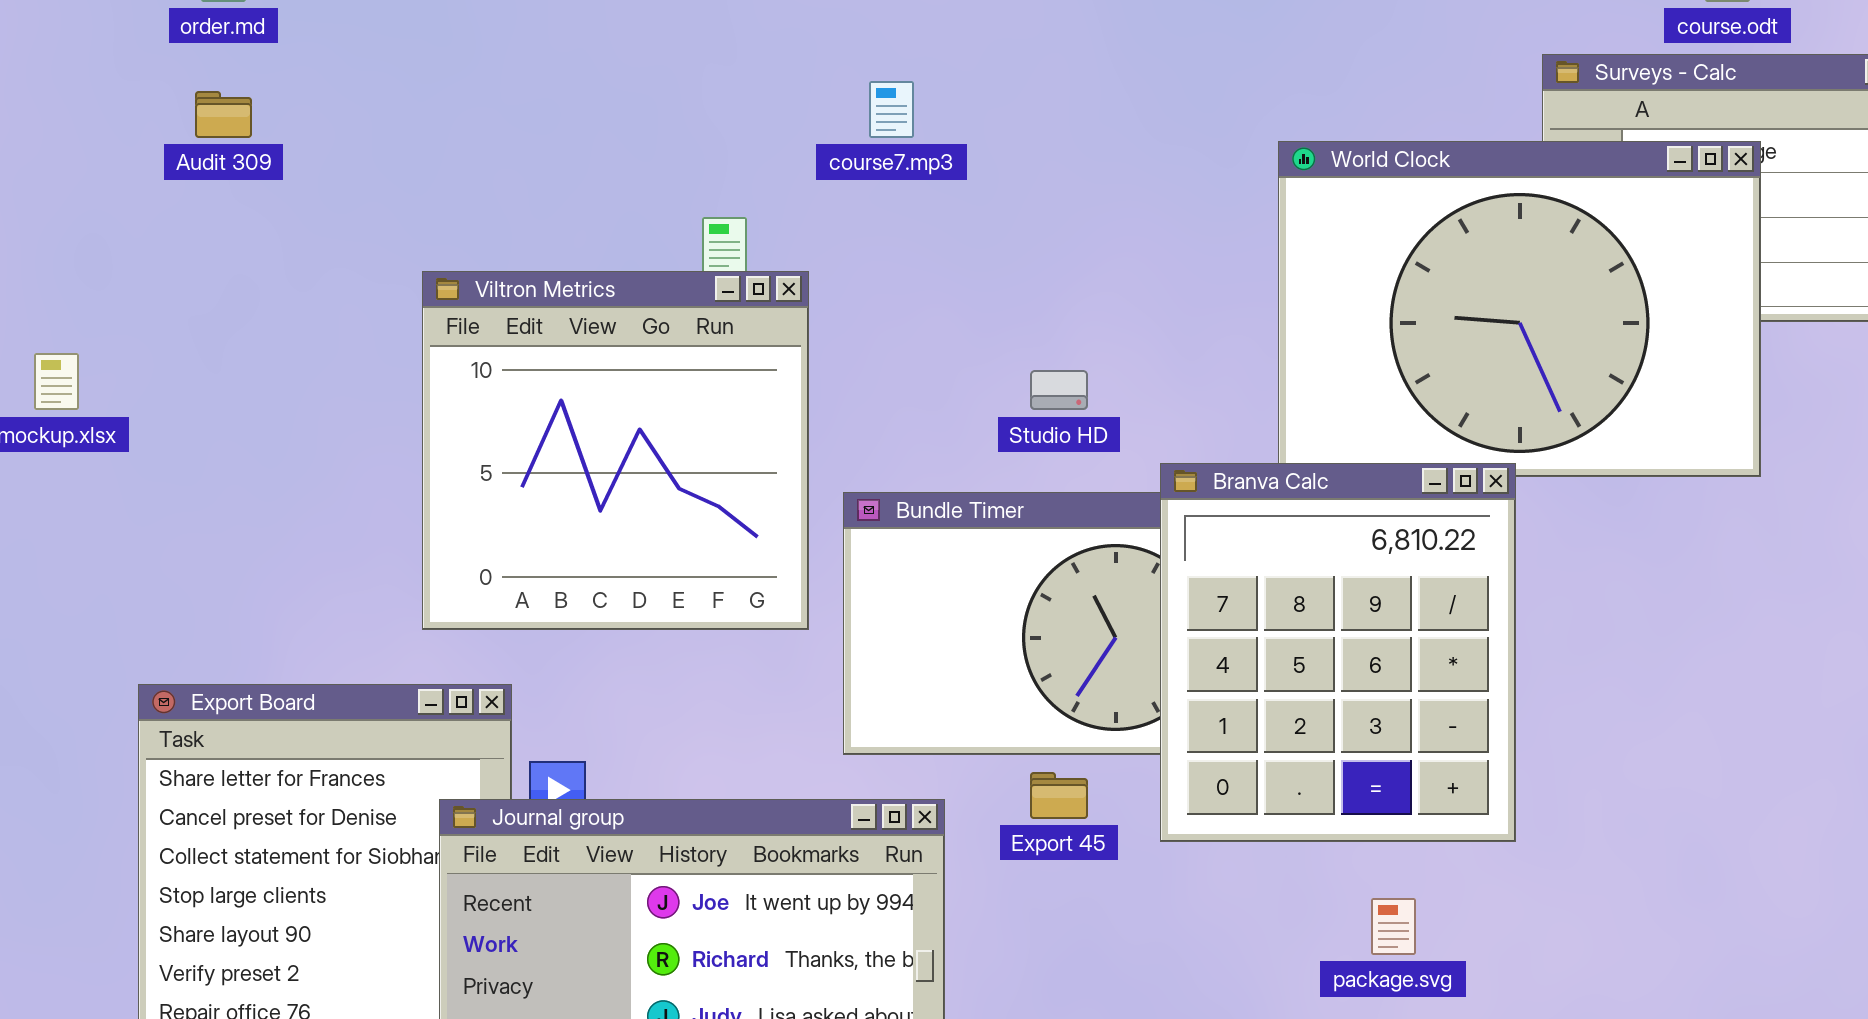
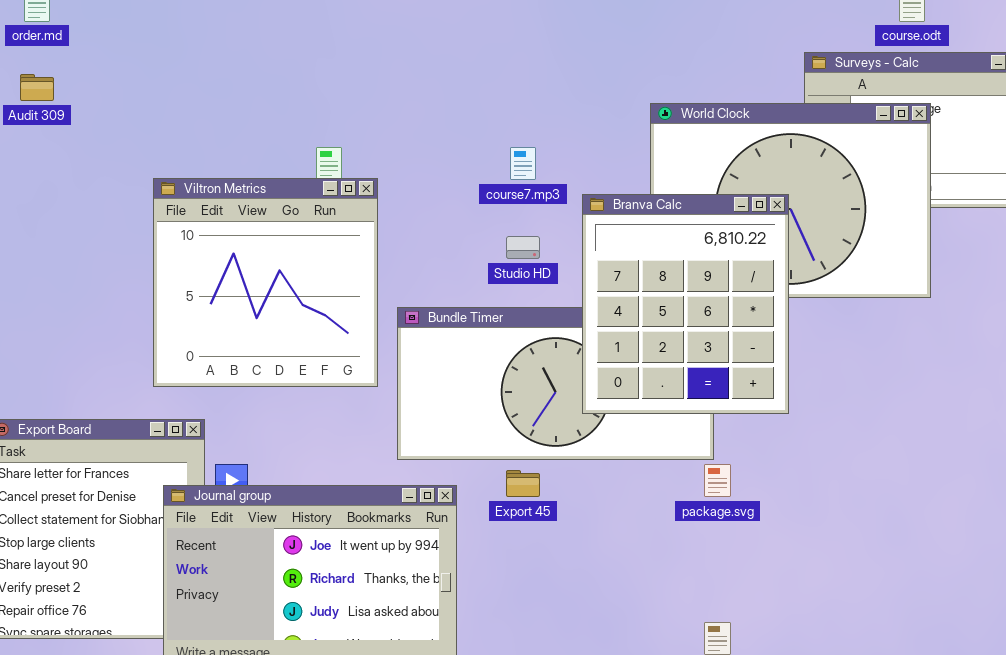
course7.mp3: [869,81,914,138] -> [510,147,536,180], moved
Branva Calc: [1160,463,1516,842] -> [582,194,789,414], moved
package.svg: [1371,898,1416,955] -> [704,464,731,497], moved

